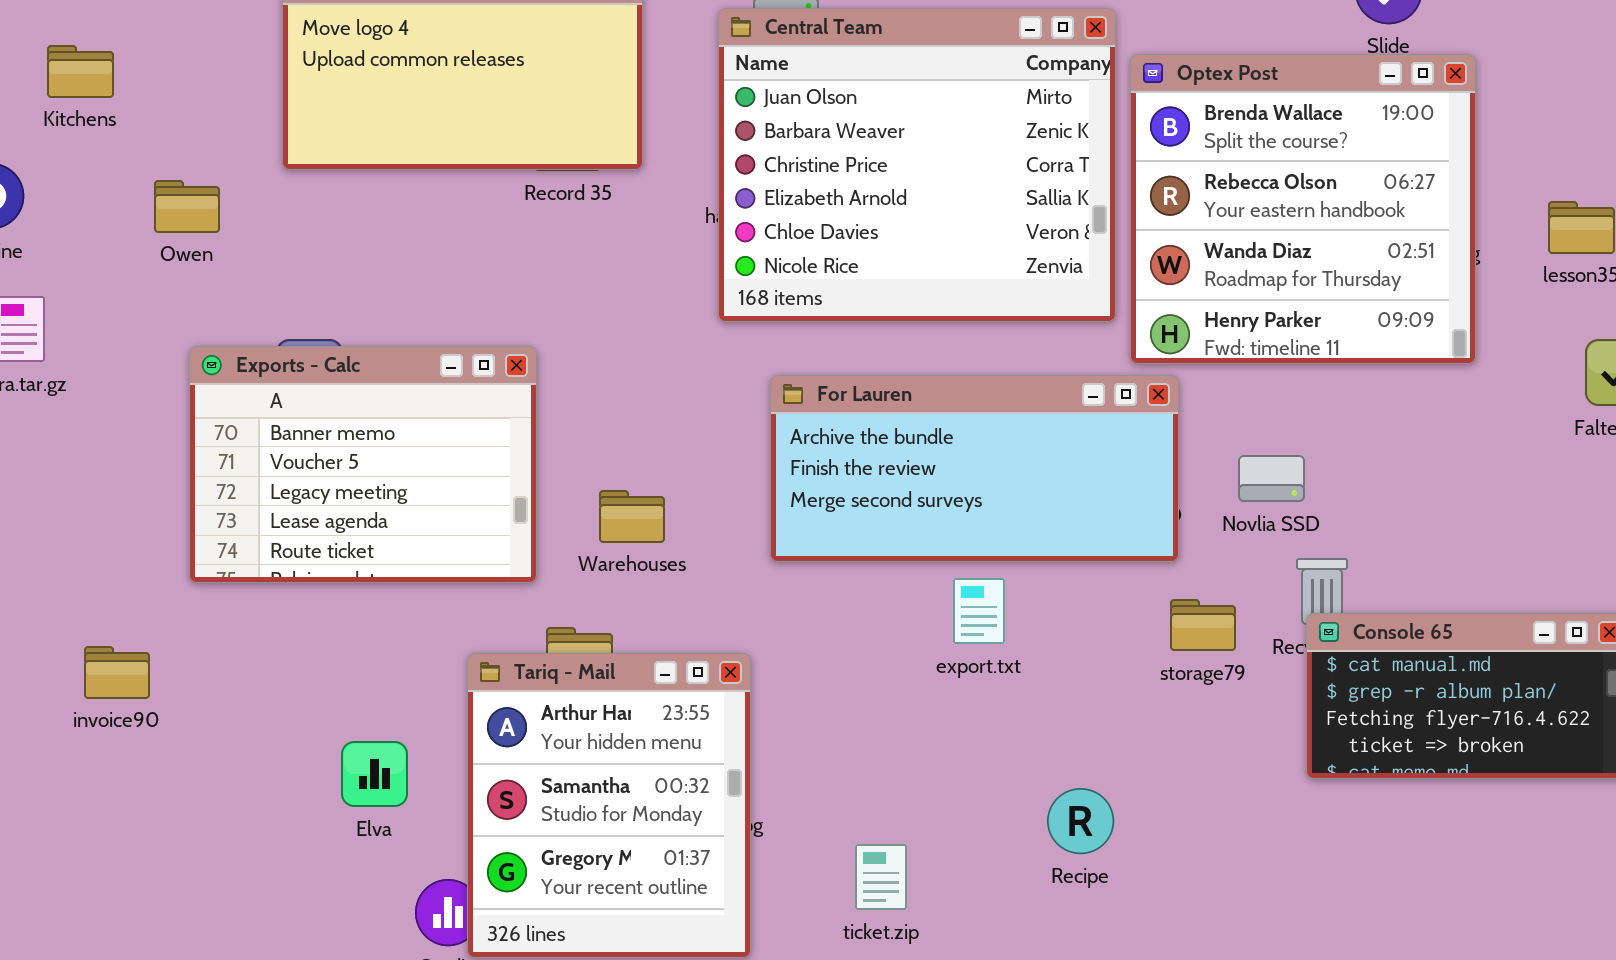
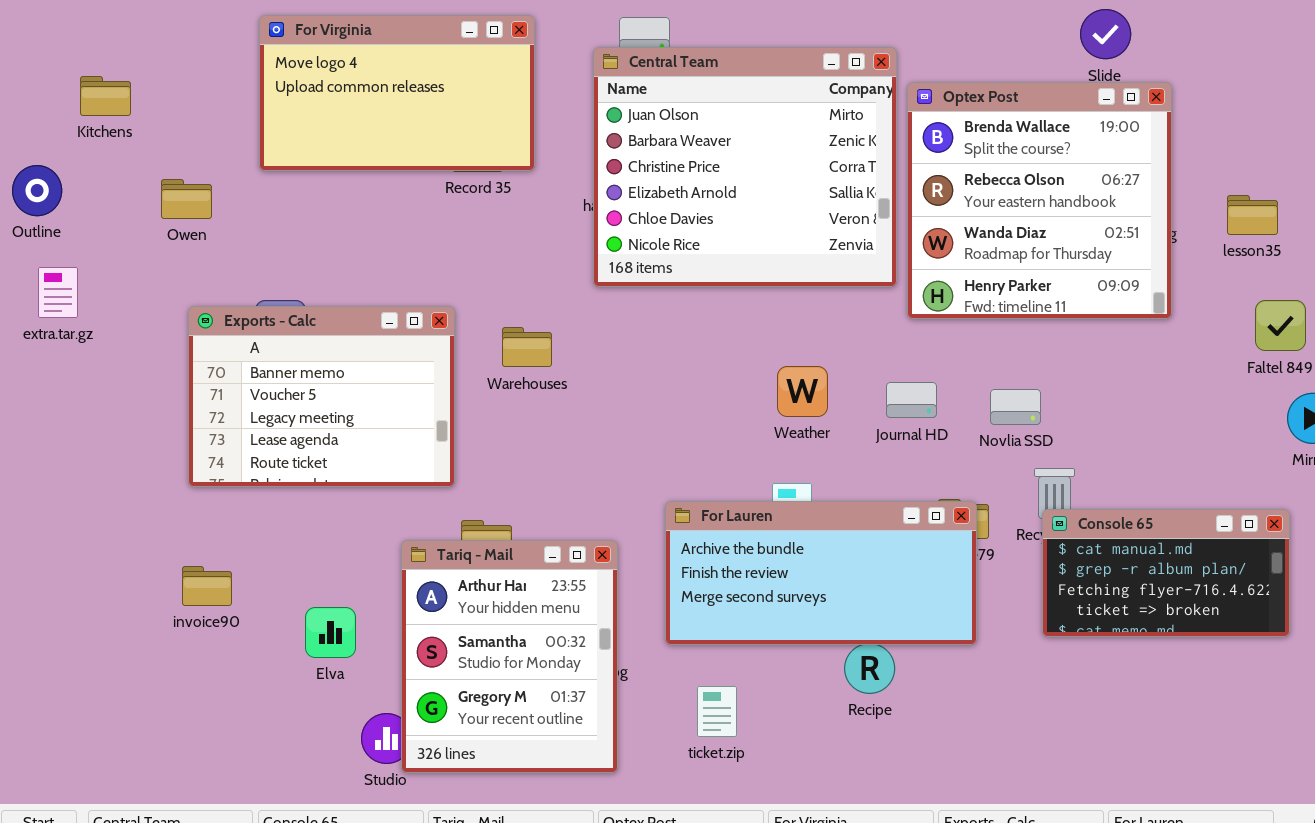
For Lauren: [770,375,1179,562] -> [665,501,977,645], moved
Warehouses: [599,490,665,543] -> [502,327,552,367], moved
invoice90: [84,646,150,699] -> [182,566,232,606], moved

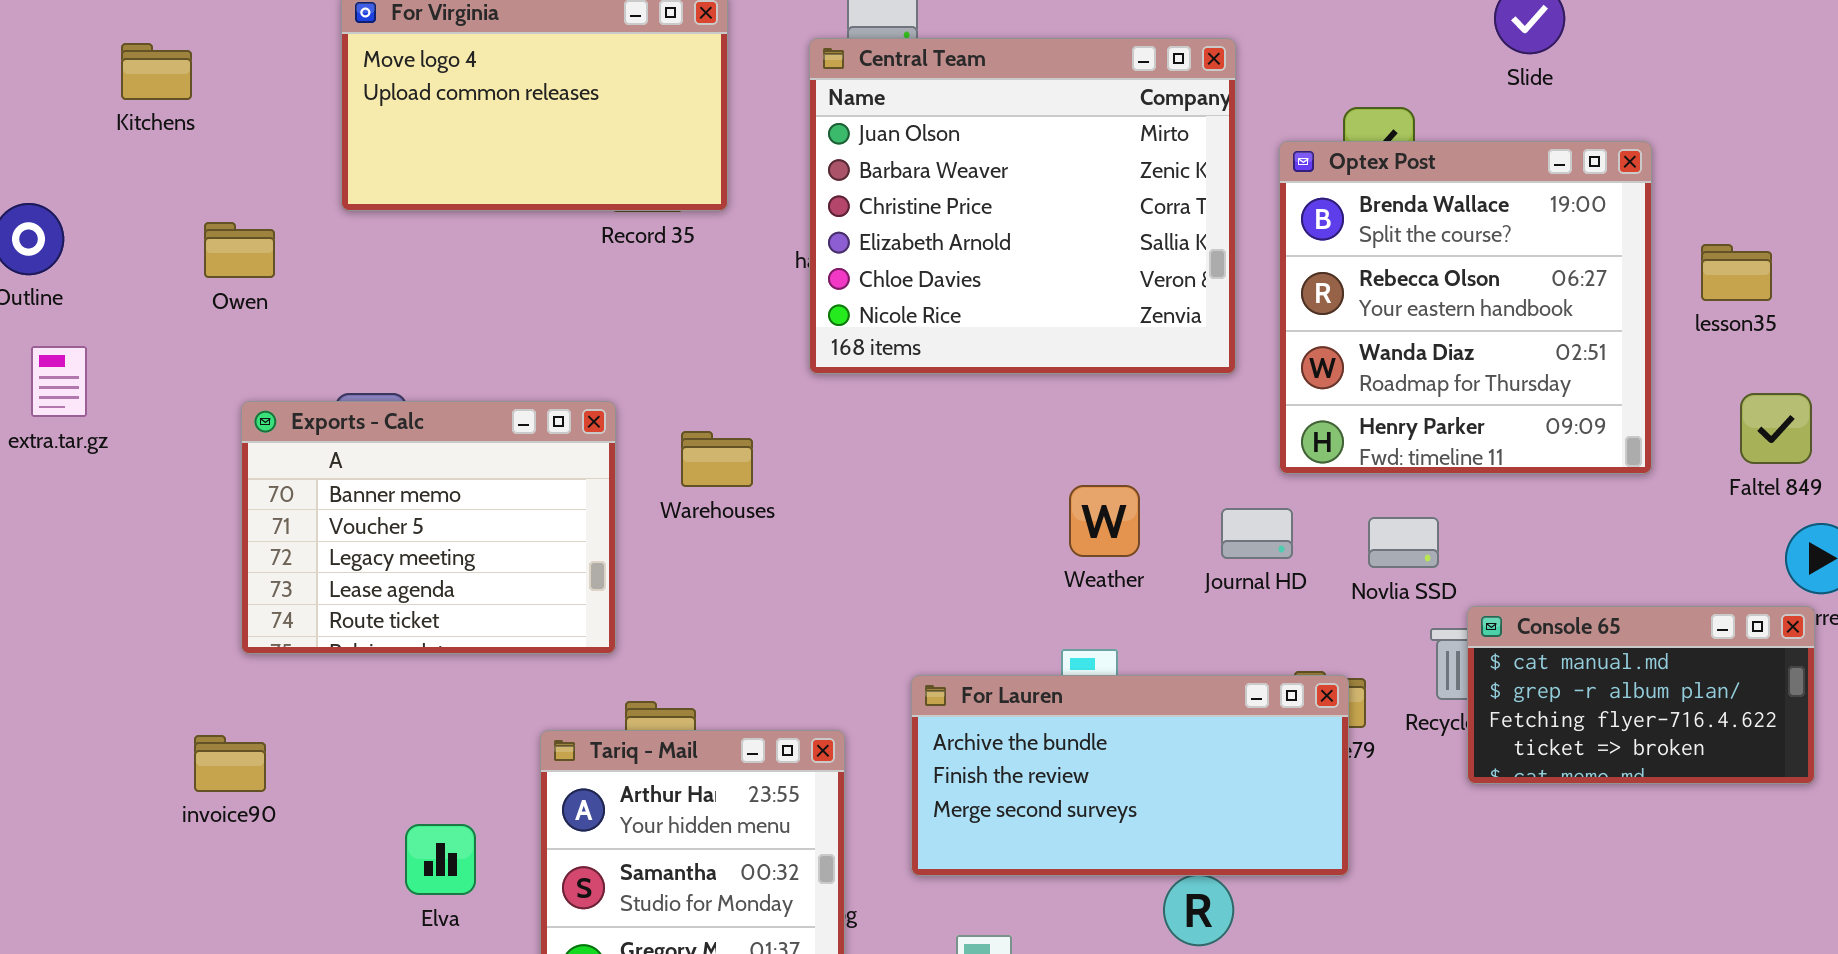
Kitchens: [80,76,131,116] -> [121,43,192,100], moved
Optex Post: [907,82,1172,319] -> [1279,141,1652,474], moved
Console 65: [1042,509,1290,637] -> [1467,606,1815,784], moved
invoice90: [182,566,232,606] -> [194,735,266,792], moved

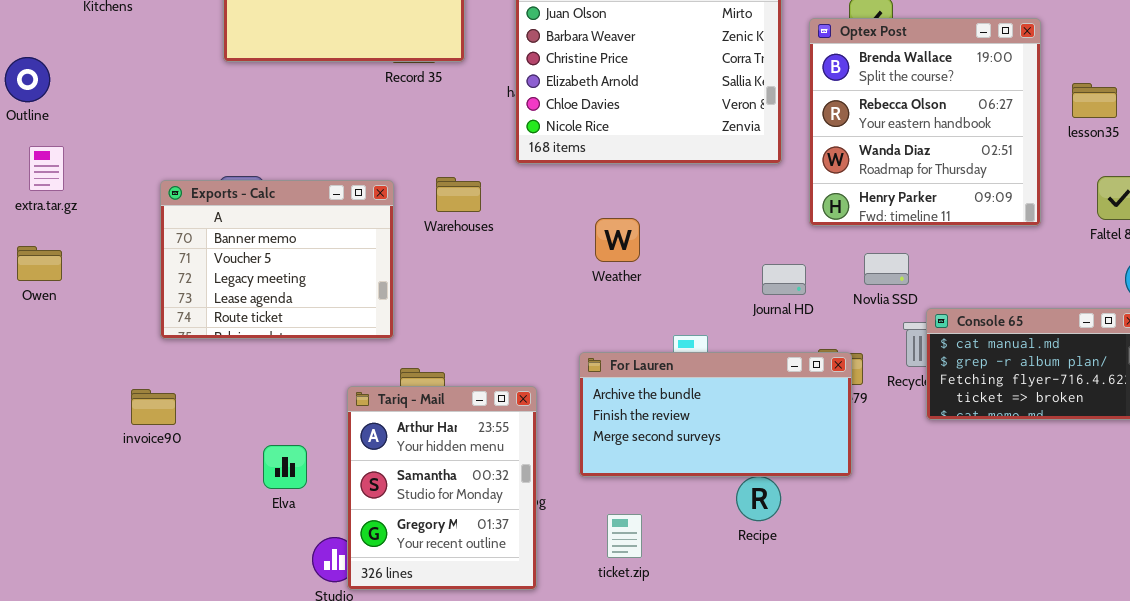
Owen: [204,222,275,278] -> [17,246,62,281], moved
Warehouses: [681,431,753,487] -> [436,177,481,212], moved
Weather: [1069,485,1140,557] -> [595,218,640,262], moved
Journal HD: [1221,508,1293,559] -> [762,264,806,295], moved

